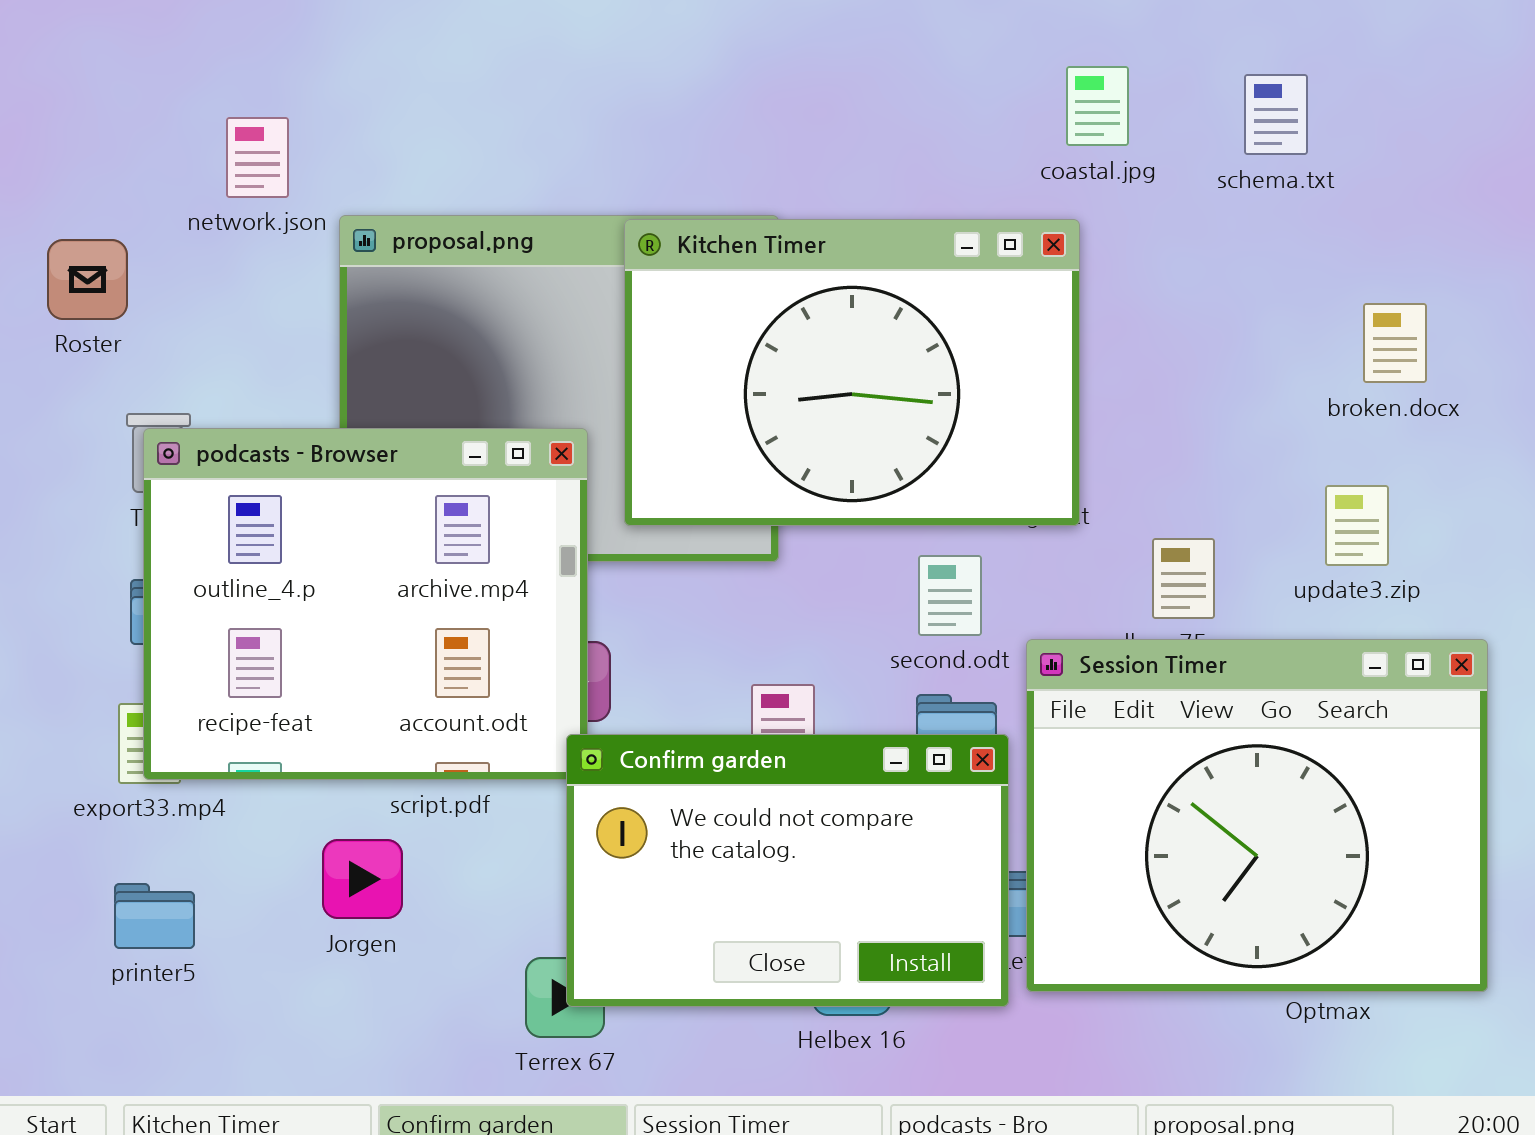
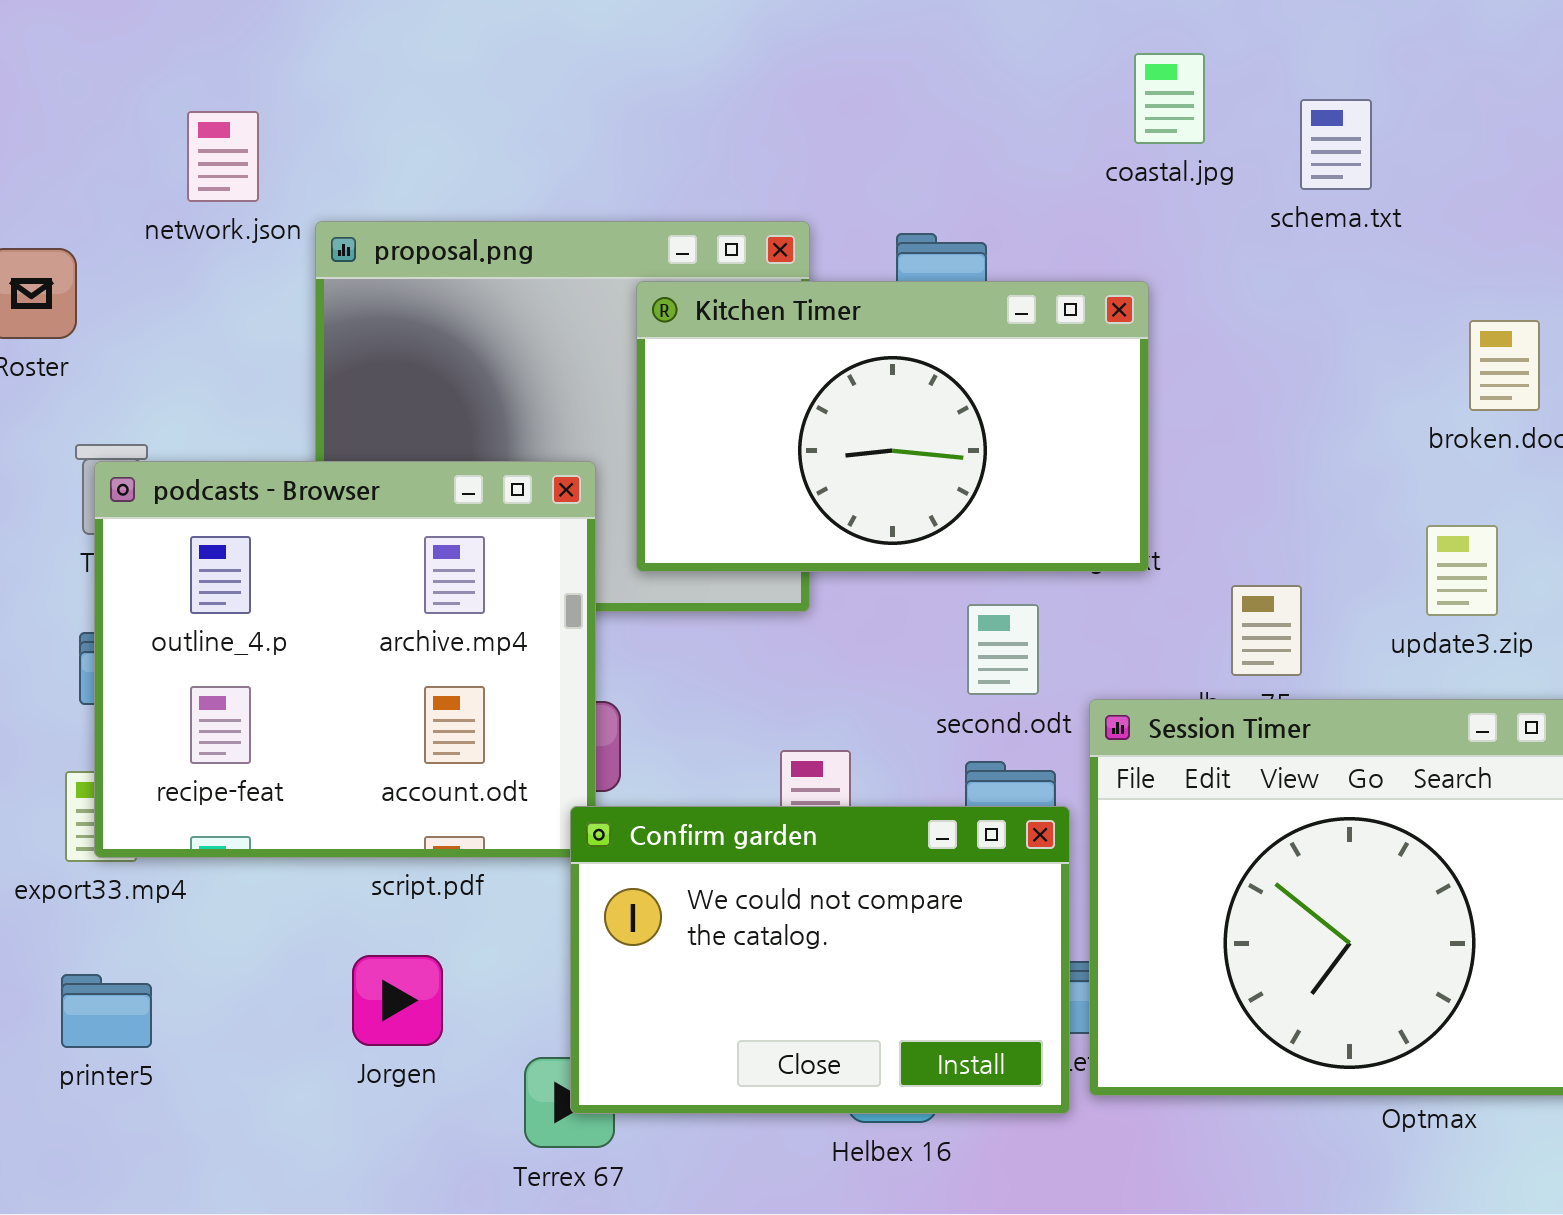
schema.txt: [1244,74,1308,155] -> [1300,99,1372,190], moved
Kitchen Timer: [624,219,1080,526] -> [636,281,1149,572], resized
Jorgen: [322,839,403,919] -> [352,955,443,1046], moved

